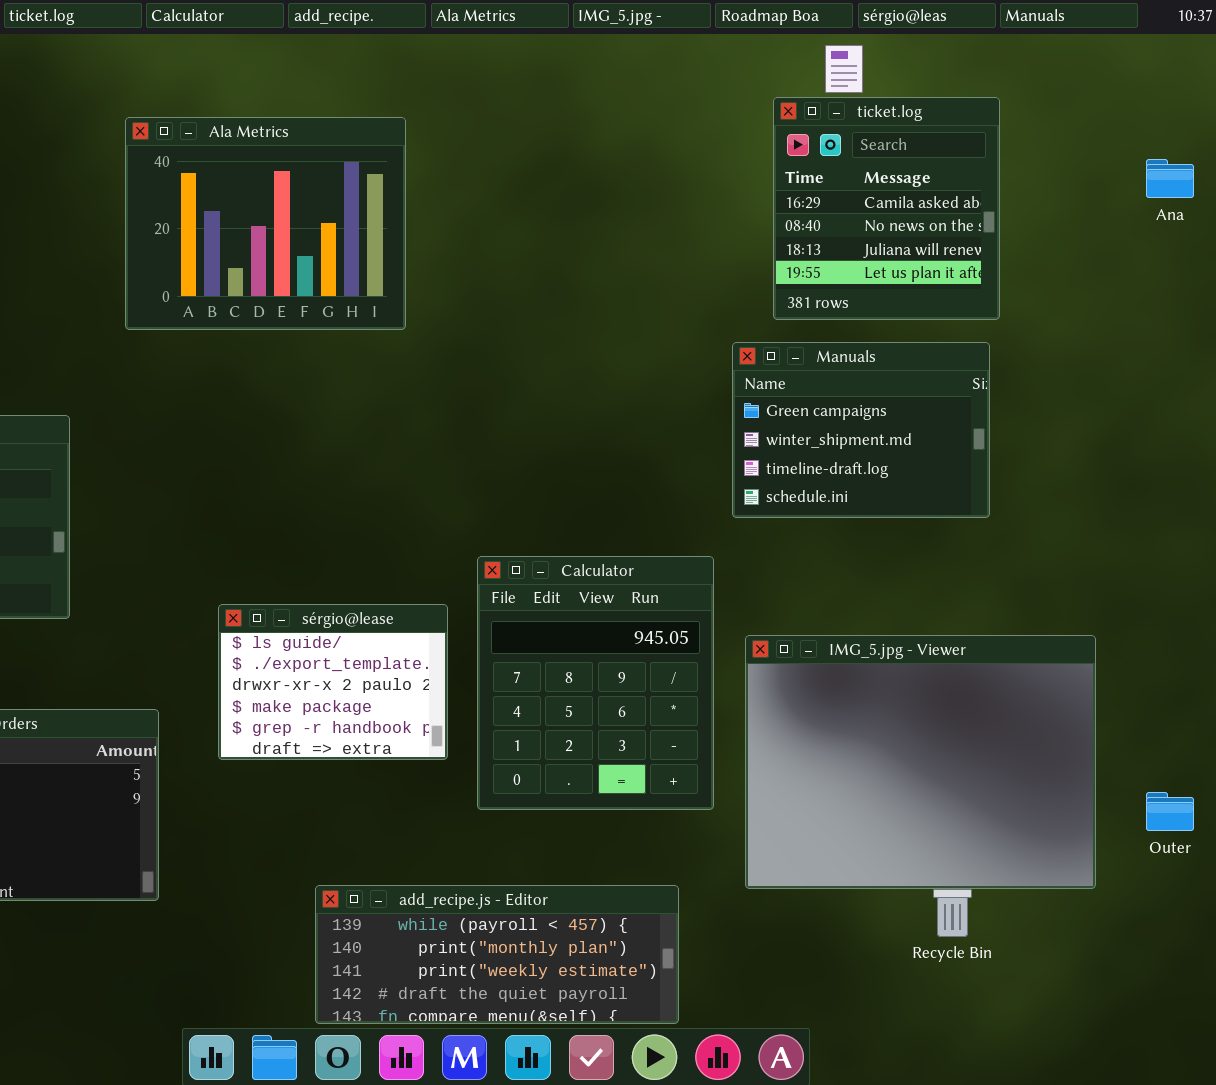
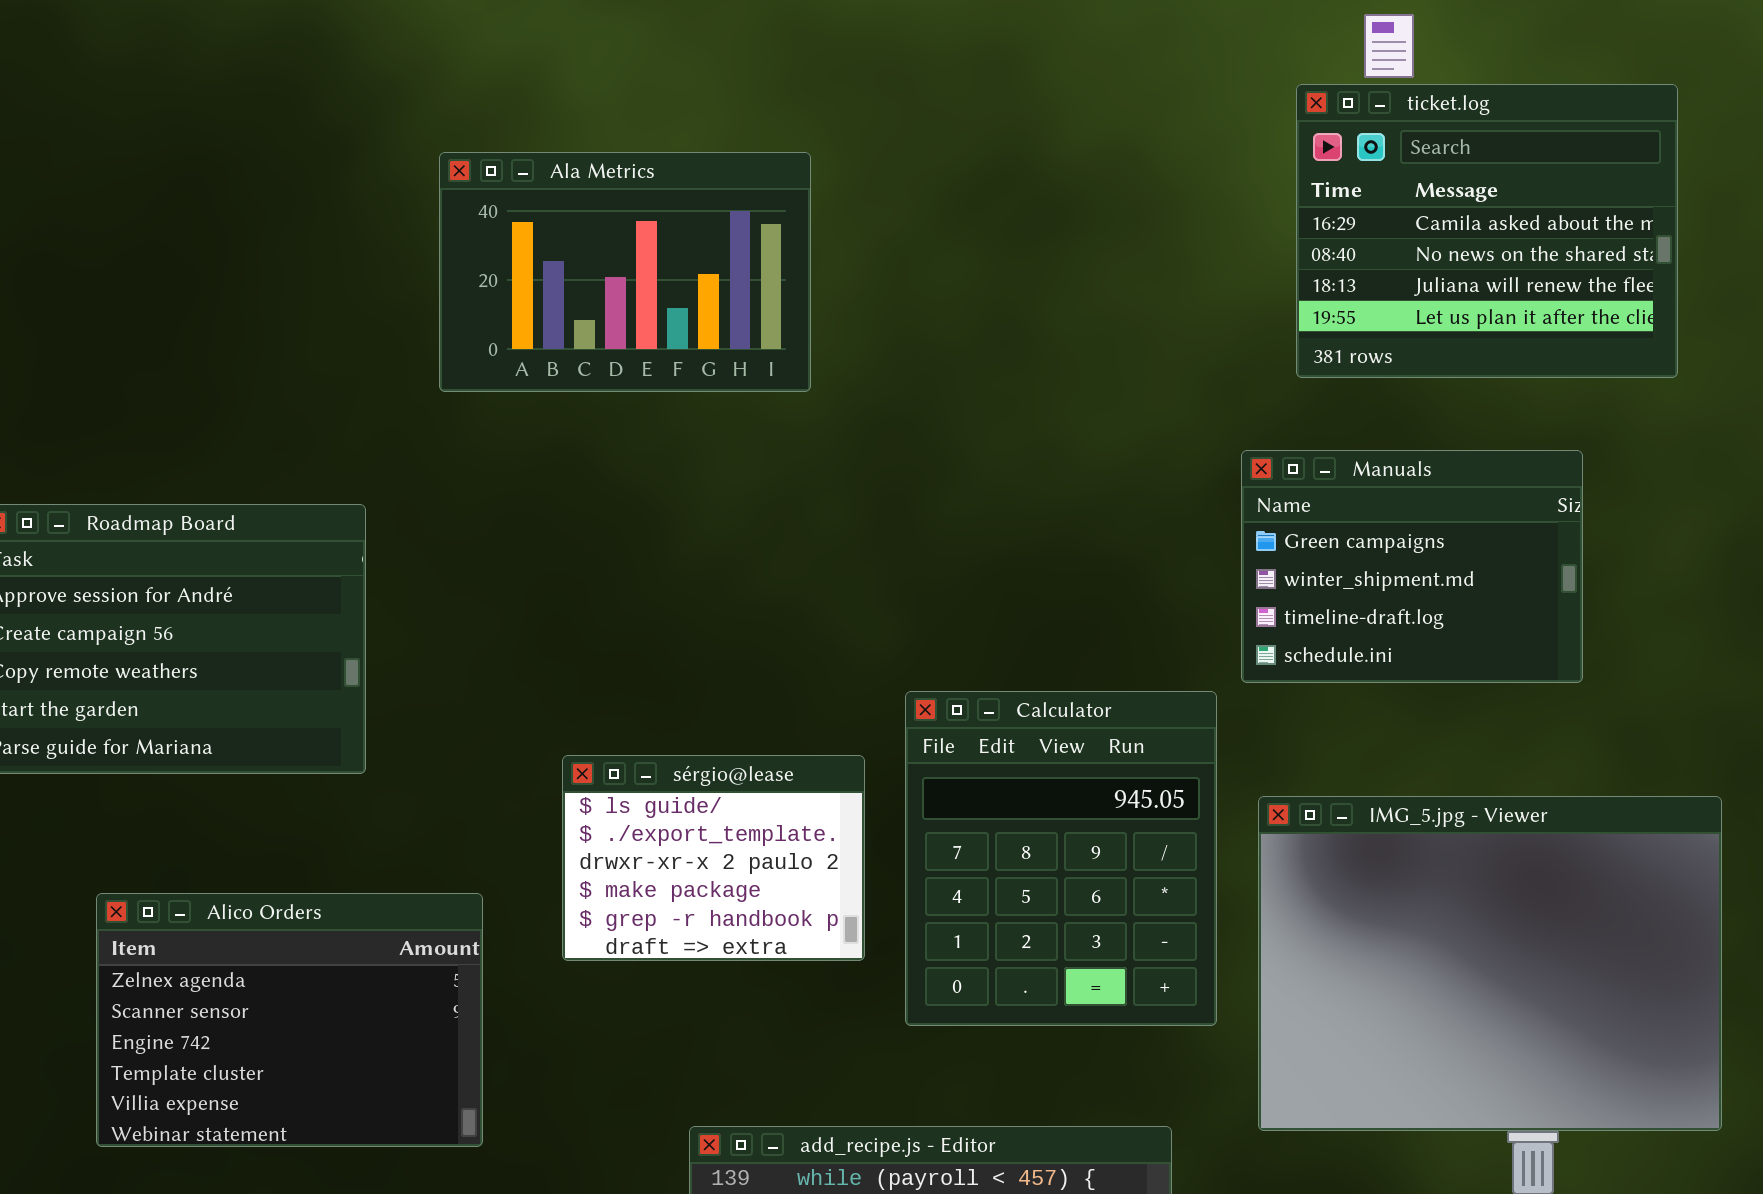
ticket.log: [773,97,1000,320] -> [1296,84,1678,378], resized
Ala Metrics: [125,117,406,330] -> [439,152,811,392], resized
Manuals: [732,342,990,518] -> [1241,450,1583,683], moved

